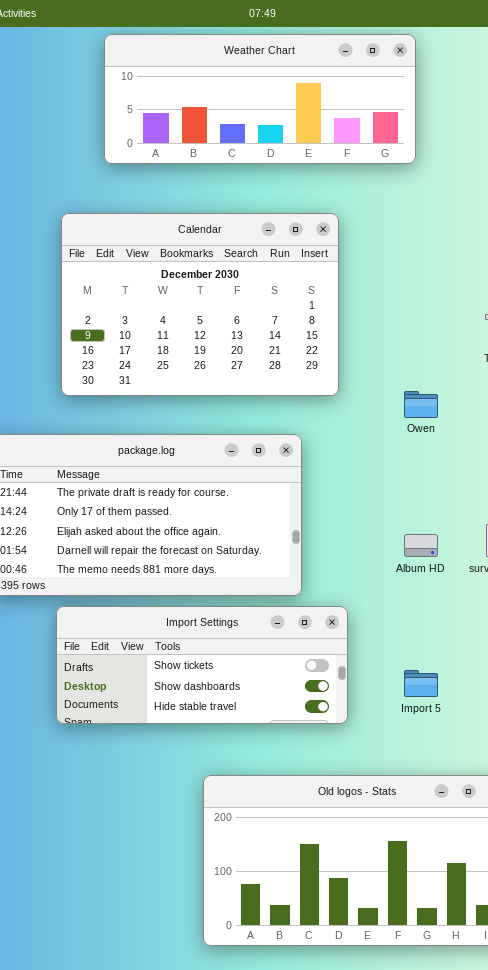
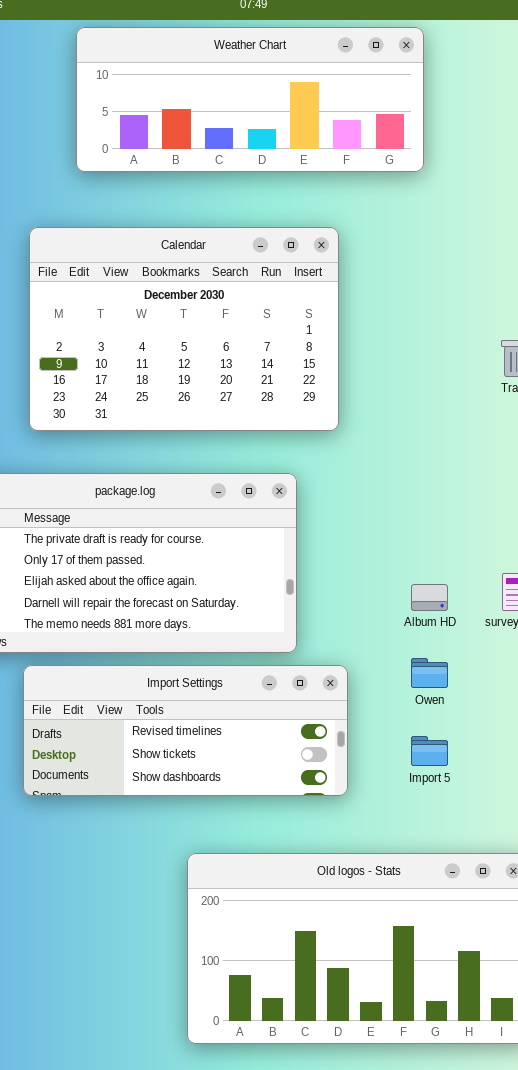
Owen: [404,391,438,418] -> [411,658,448,688], moved
Import Settings: [56,606,348,724] -> [23,665,348,796], scrolled up 1 row

